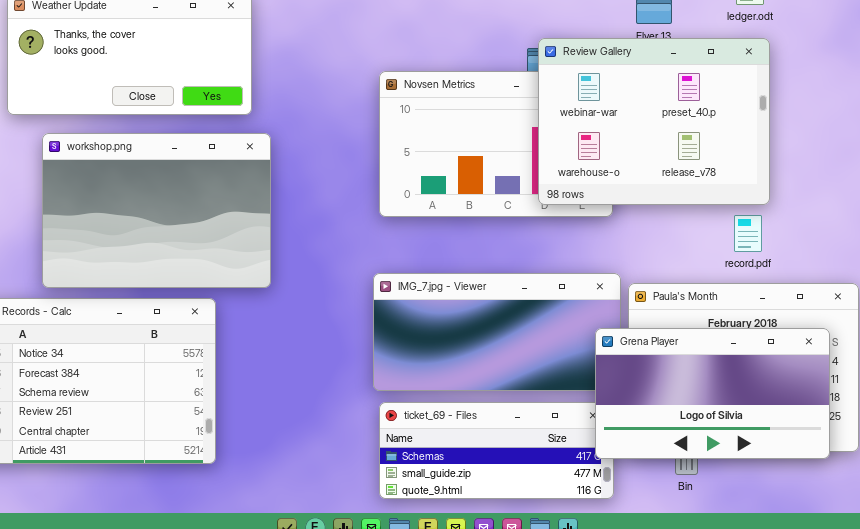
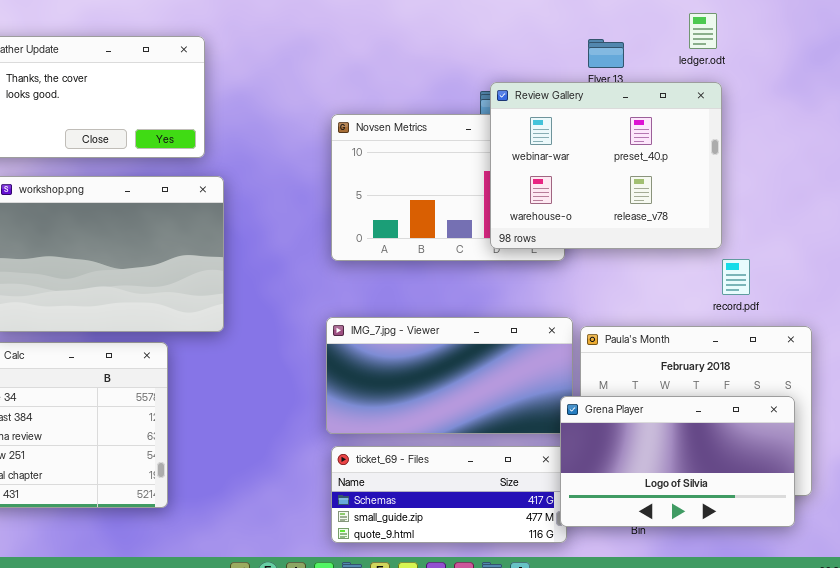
record.pdf: [734,215,762,252] -> [722,259,750,295], moved
Grena Player: [595,328,830,459] -> [560,396,795,527], moved

